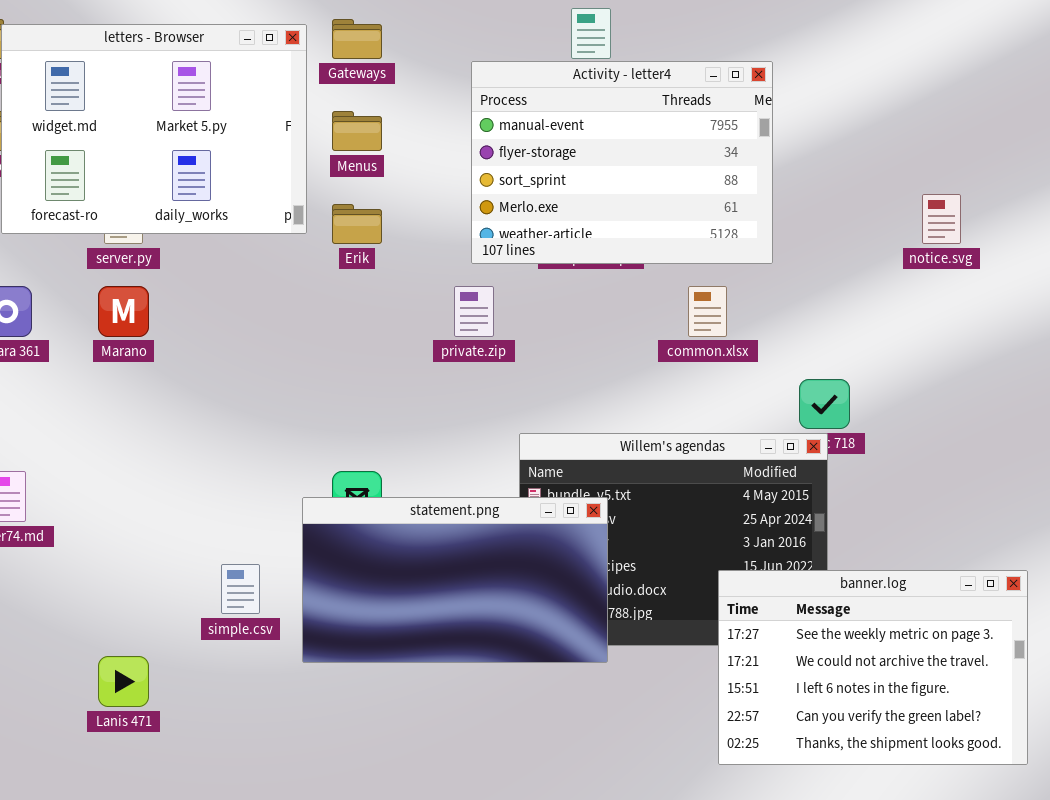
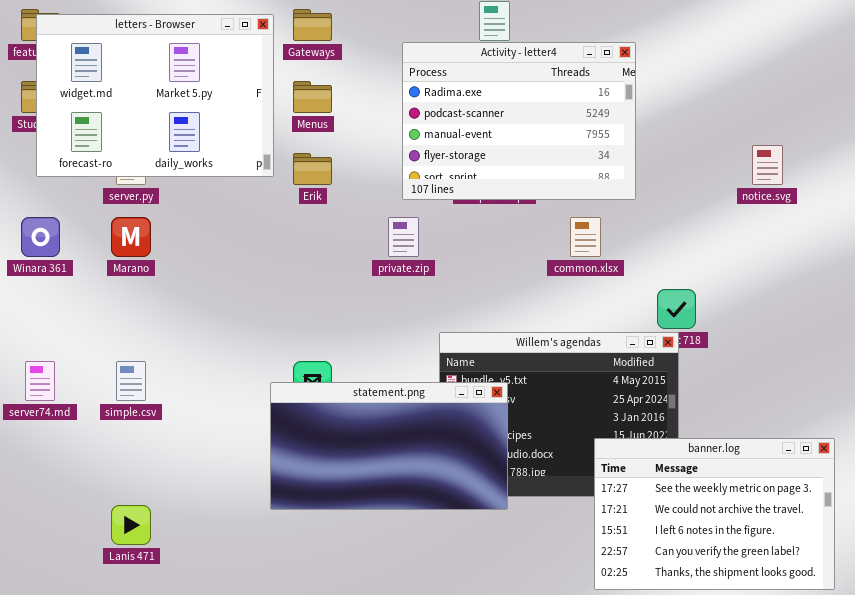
Activity - letter4: [471,61,773,264] -> [402,42,636,200], scrolled up 2 rows
simple.csv: [221,564,260,614] -> [116,361,146,401], moved

